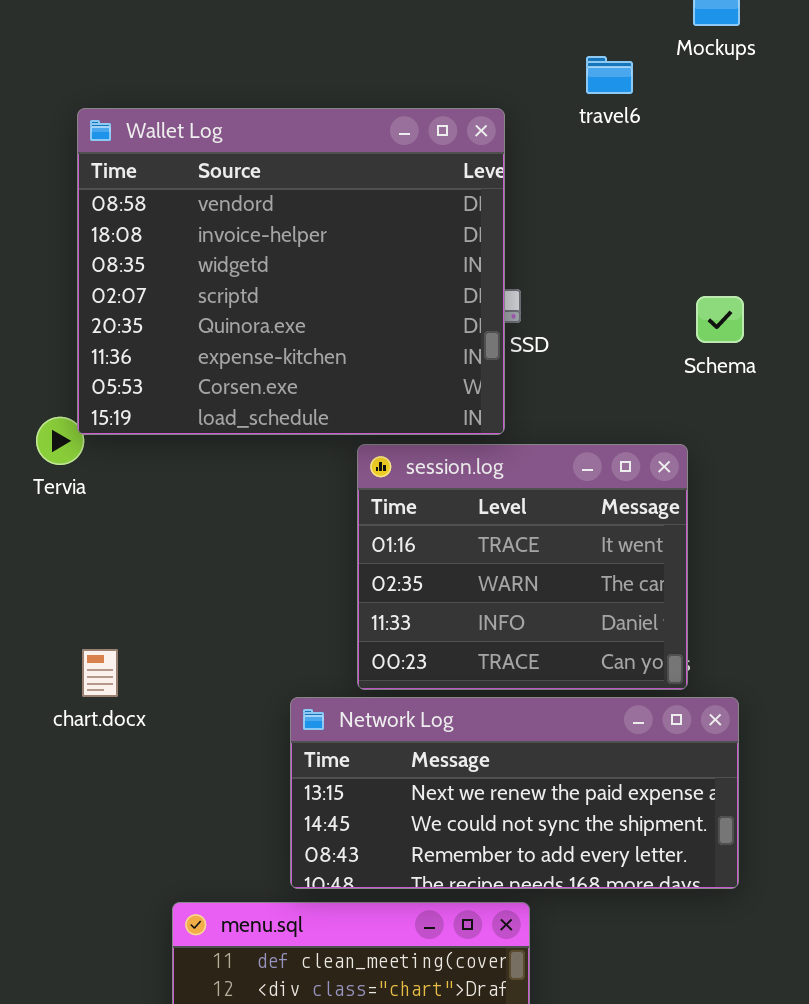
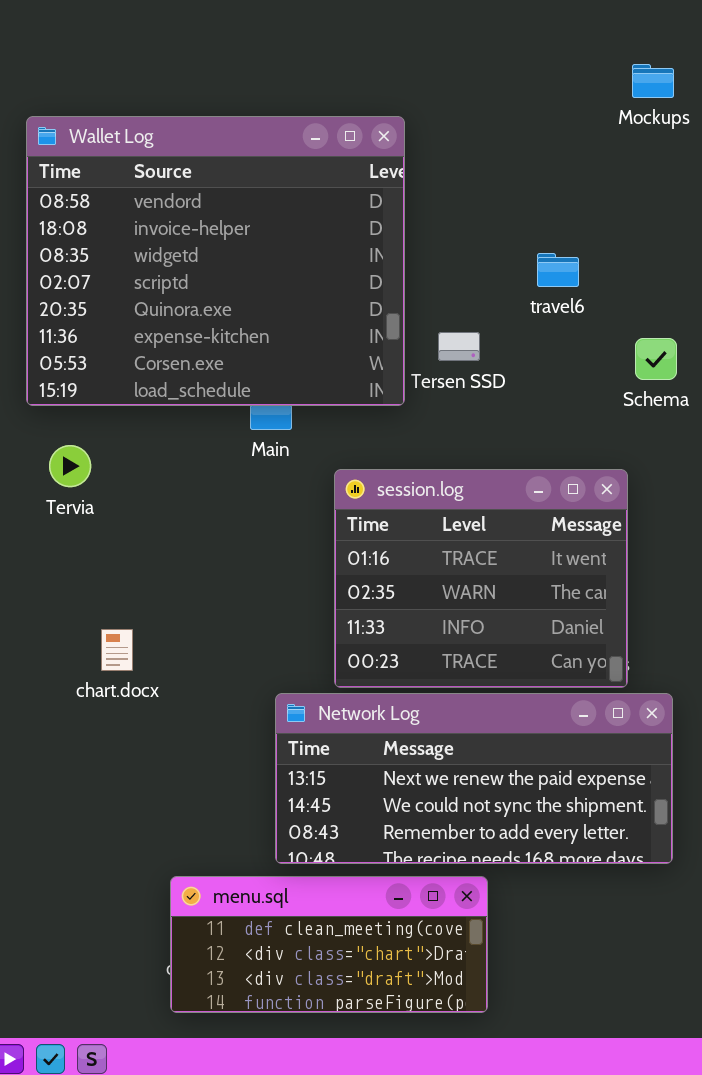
travel6: [586,56,633,94] -> [537,253,579,287], moved
Wallet Log: [77,108,505,435] -> [26,116,405,406], moved
chart.docx: [82,649,118,697] -> [101,629,133,671], moved

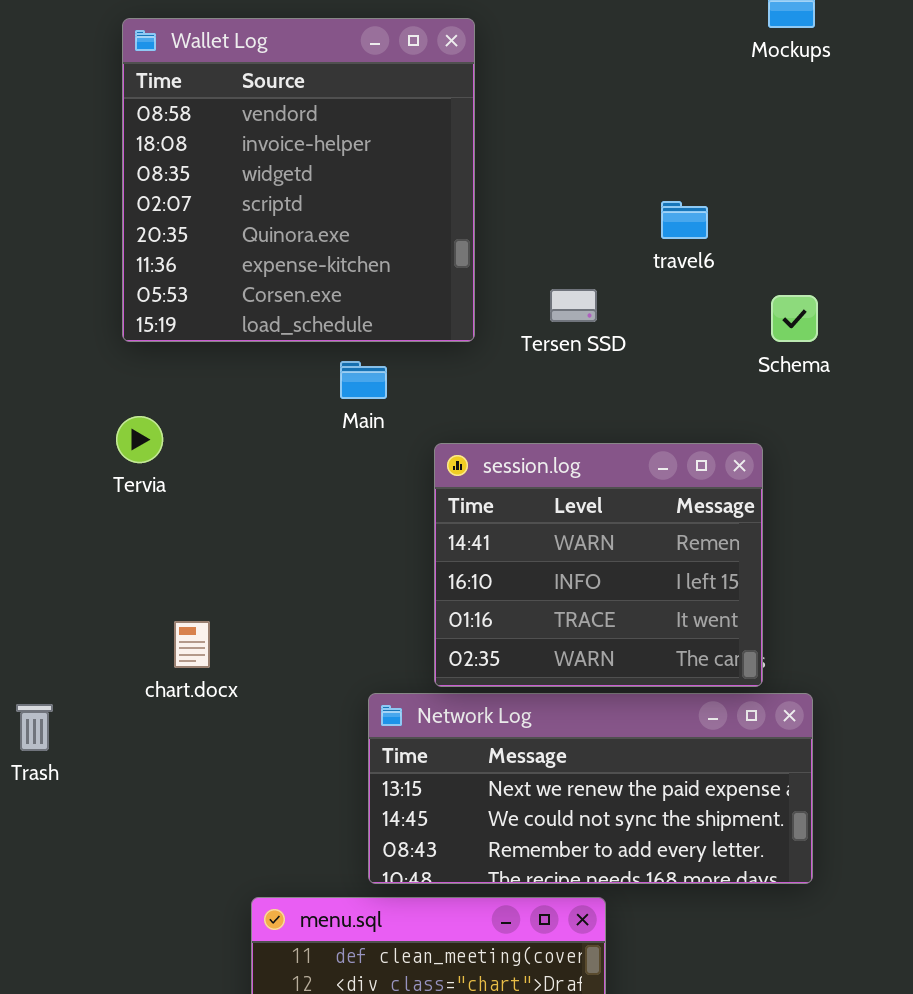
Wallet Log: [26,116,405,406] -> [122,18,475,342], moved, resized
session.log: [334,469,628,688] -> [434,443,763,687], scrolled up 2 rows

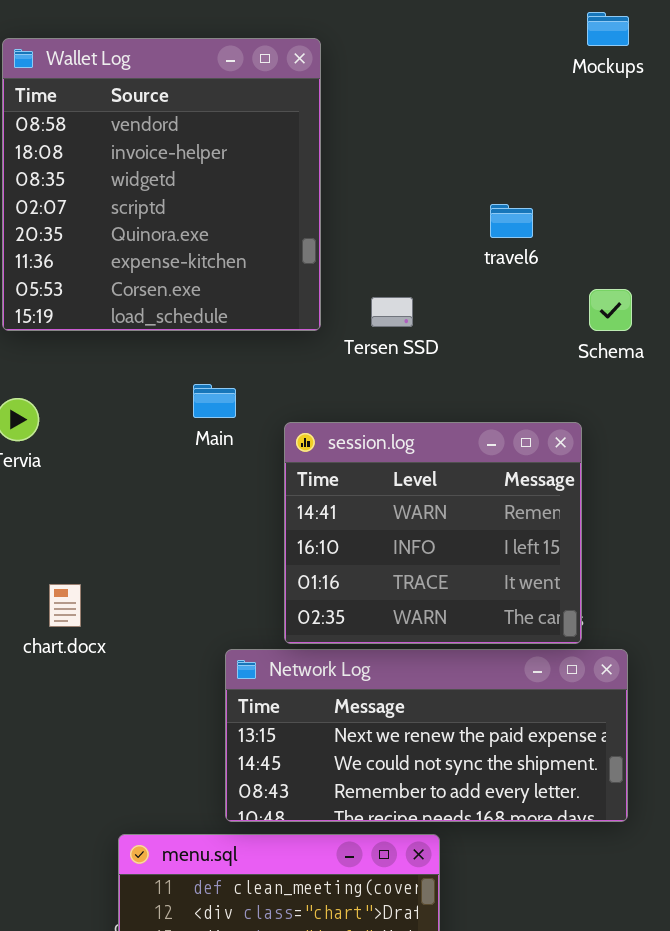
Tersen SSD: [550,289,597,322] -> [371,297,413,327], moved
Main: [340,361,387,399] -> [193,384,236,418], moved

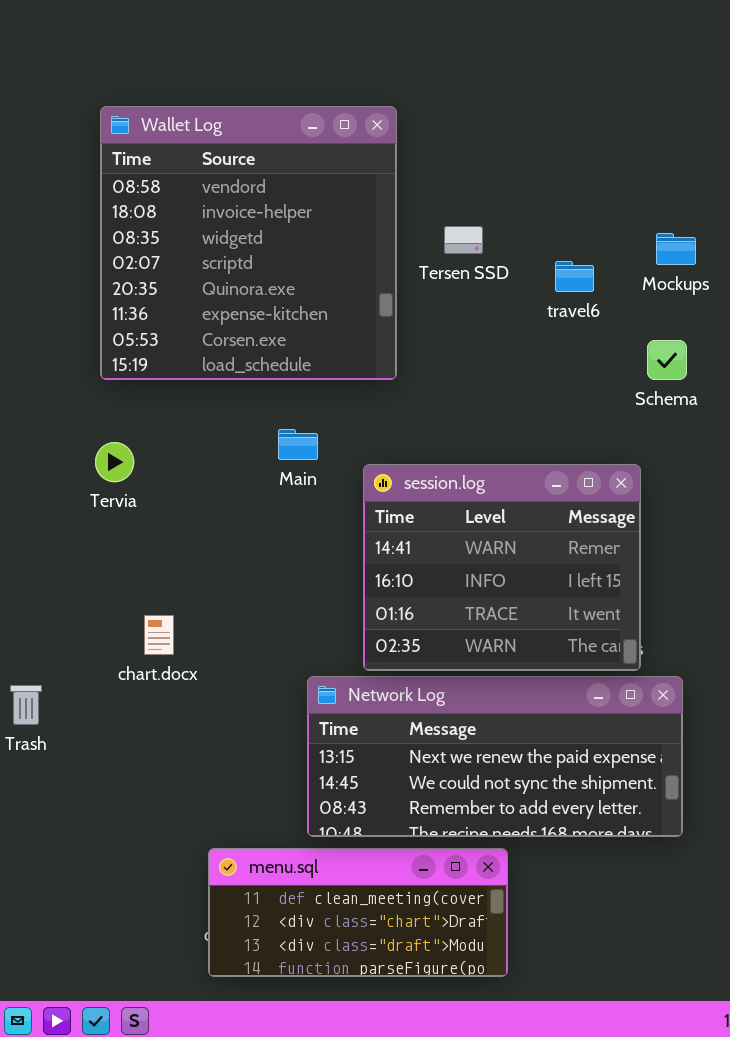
Mockups: [587,12,629,46] -> [656,233,696,265], moved
Tersen SSD: [371,297,413,327] -> [444,226,483,254], moved

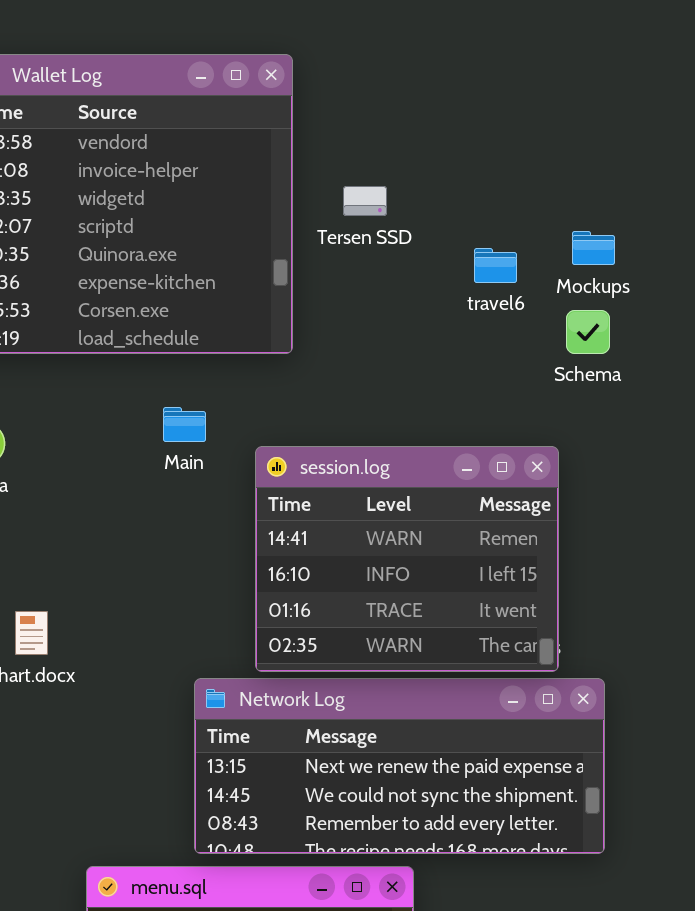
Mockups: [656,233,696,265] -> [572,231,615,265], moved
travel6: [555,261,594,292] -> [474,248,517,283], moved

